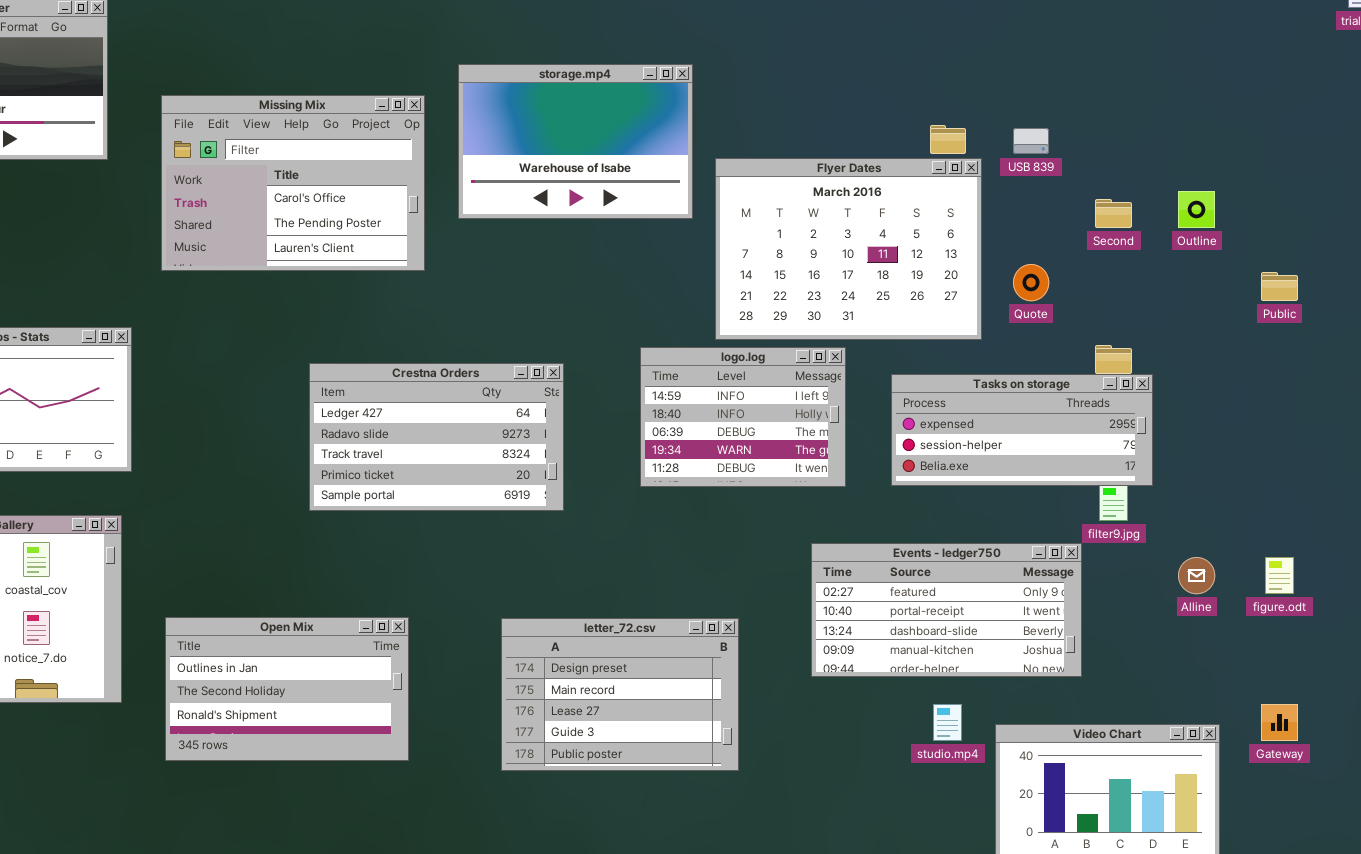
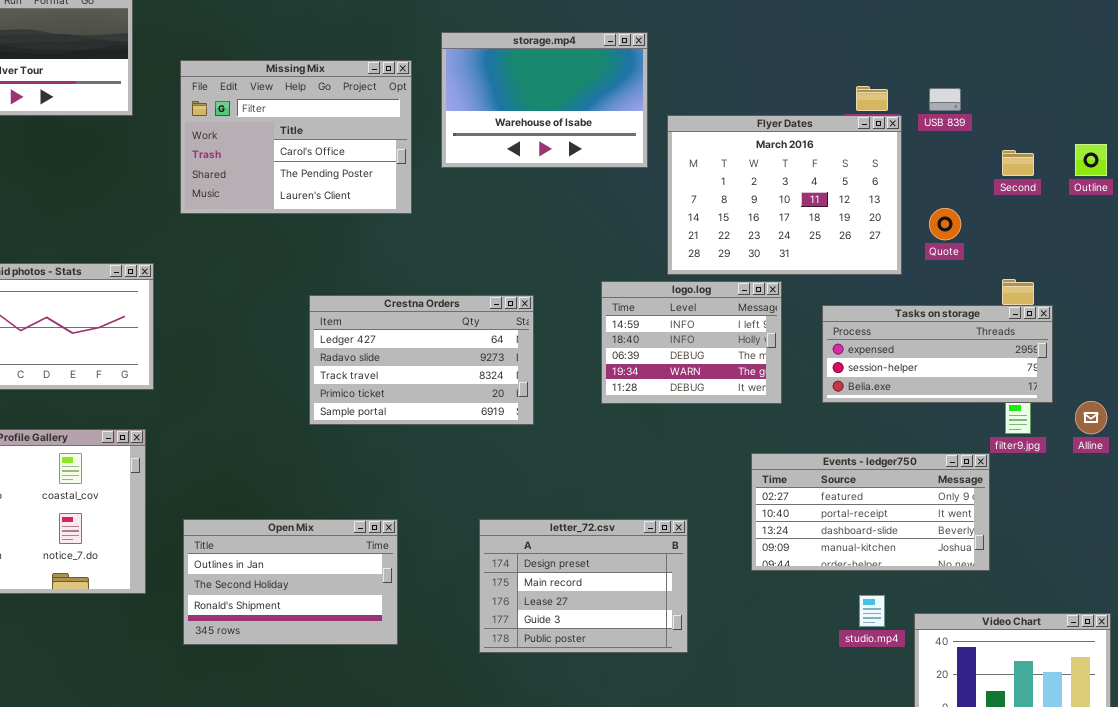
Alline: [1178,557,1215,594] -> [1075,401,1107,434], moved

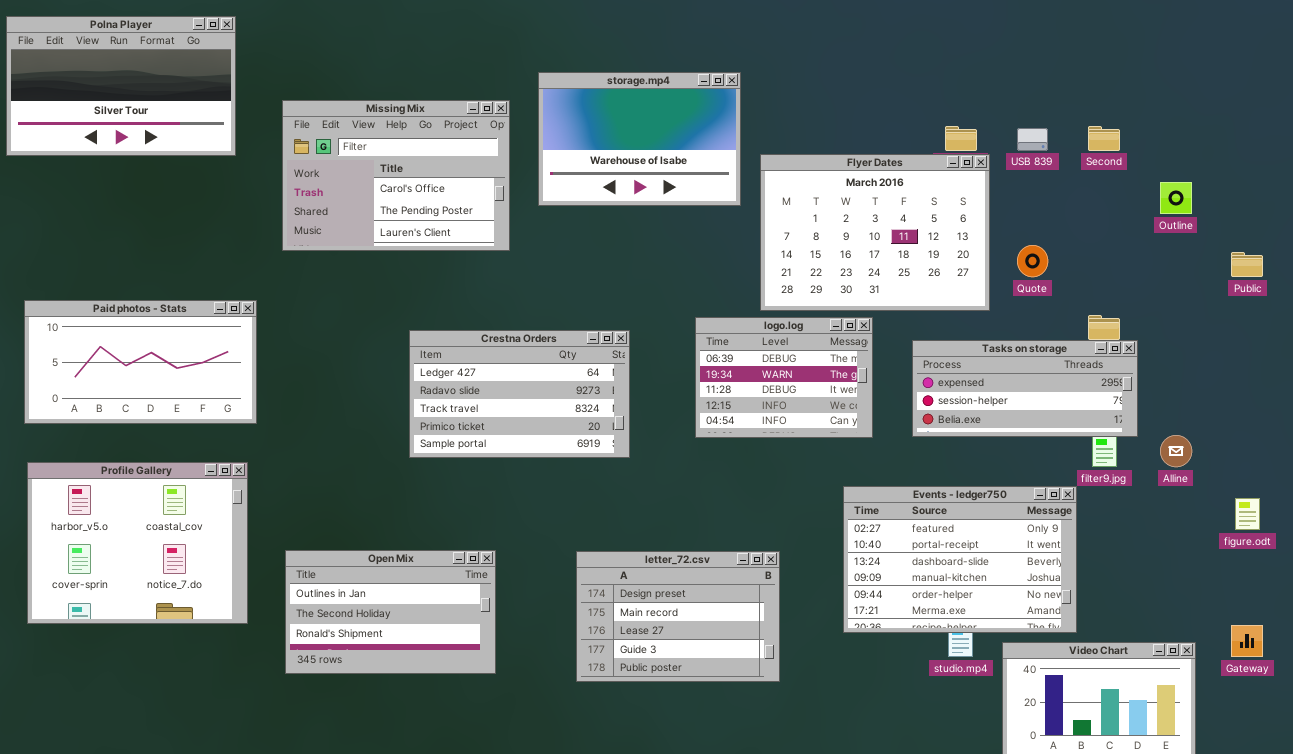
Second: [1002,150,1034,176] -> [1088,126,1120,151], moved
logo.log: [601,281,782,404] -> [695,317,873,438], scrolled down 2 rows
Events - ledger750: [751,453,990,571] -> [843,486,1077,633], resized

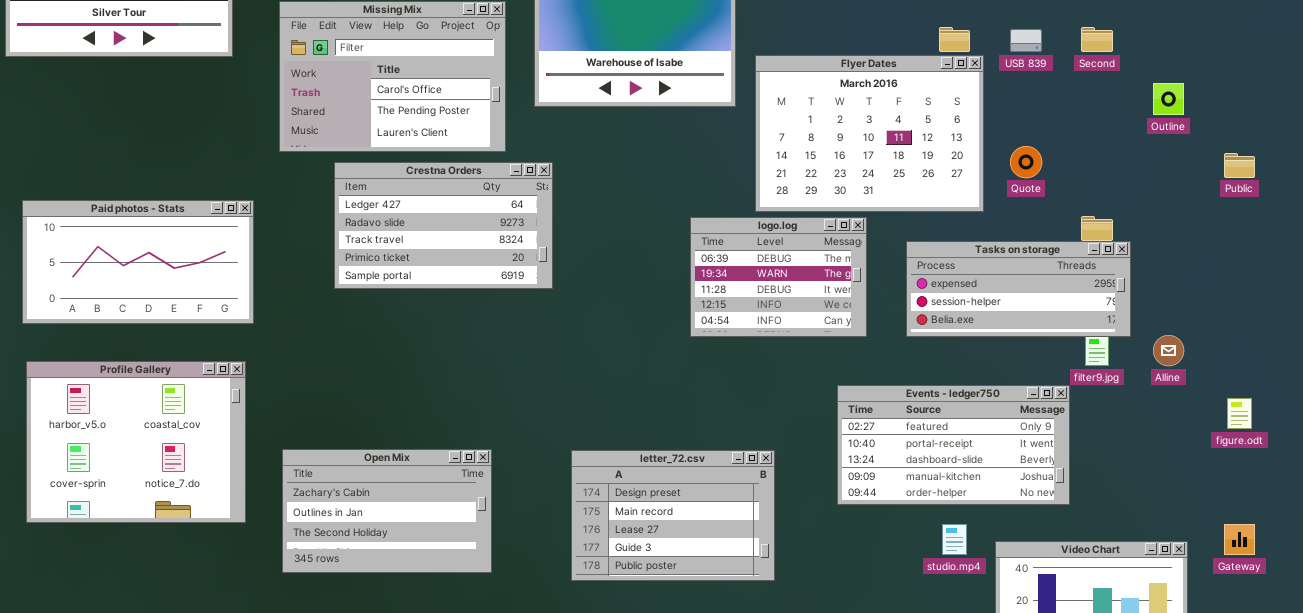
Crestna Orders: [409,330,630,458] -> [334,162,553,289], moved
Events - ledger750: [843,486,1077,633] -> [837,385,1070,505], resized
Open Mix: [285,550,496,674] -> [282,449,492,573], scrolled up 1 row

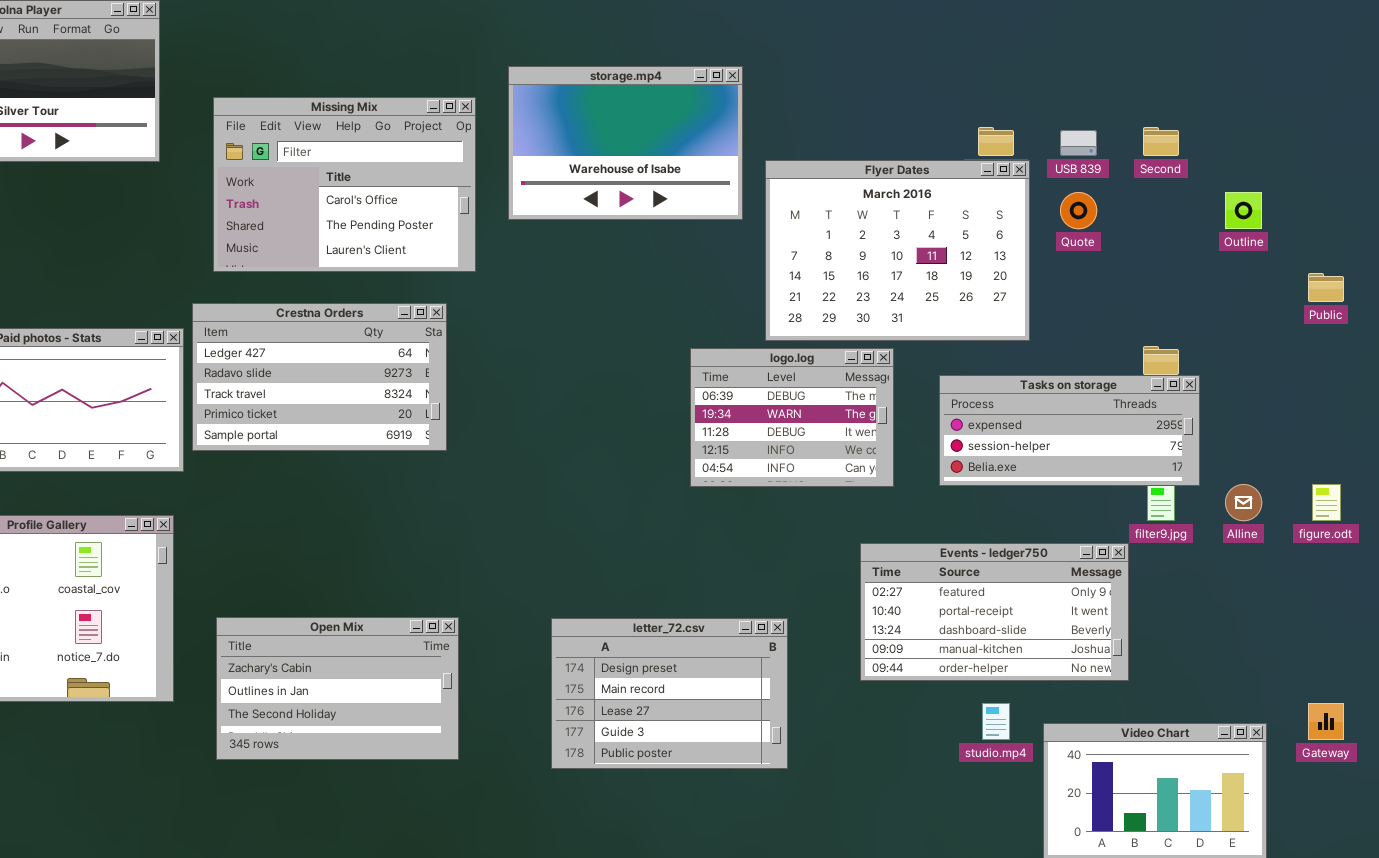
Quote: [1010,146,1042,178] -> [1060,192,1097,229], moved
Crestna Orders: [334,162,553,289] -> [192,303,447,451], moved
figure.odt: [1227,398,1252,429] -> [1312,484,1341,521], moved

